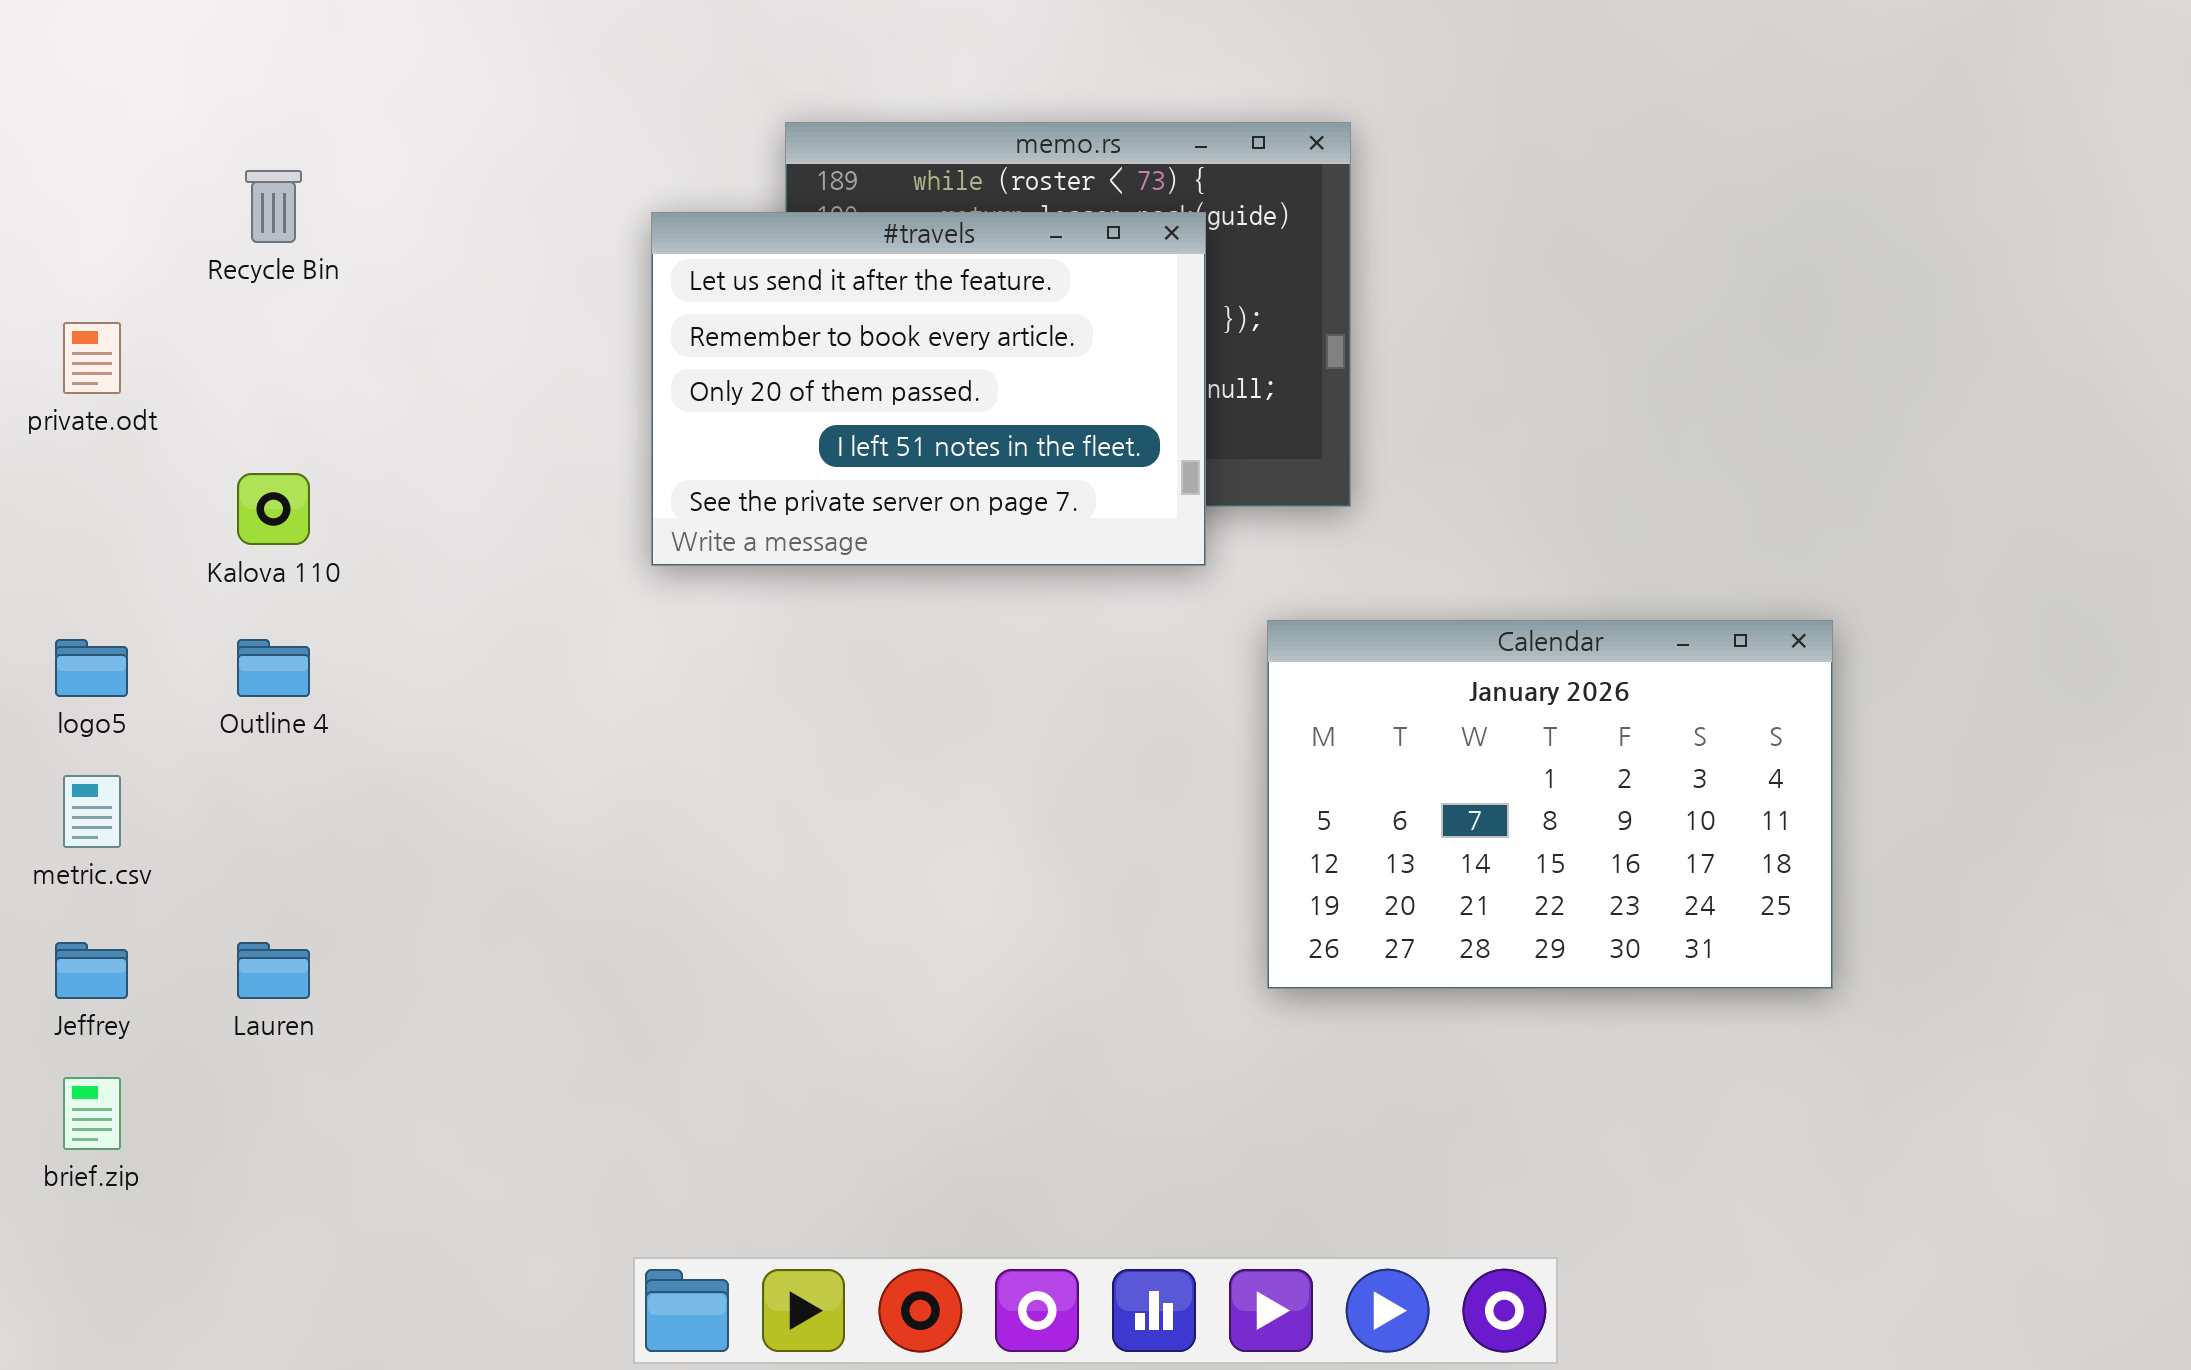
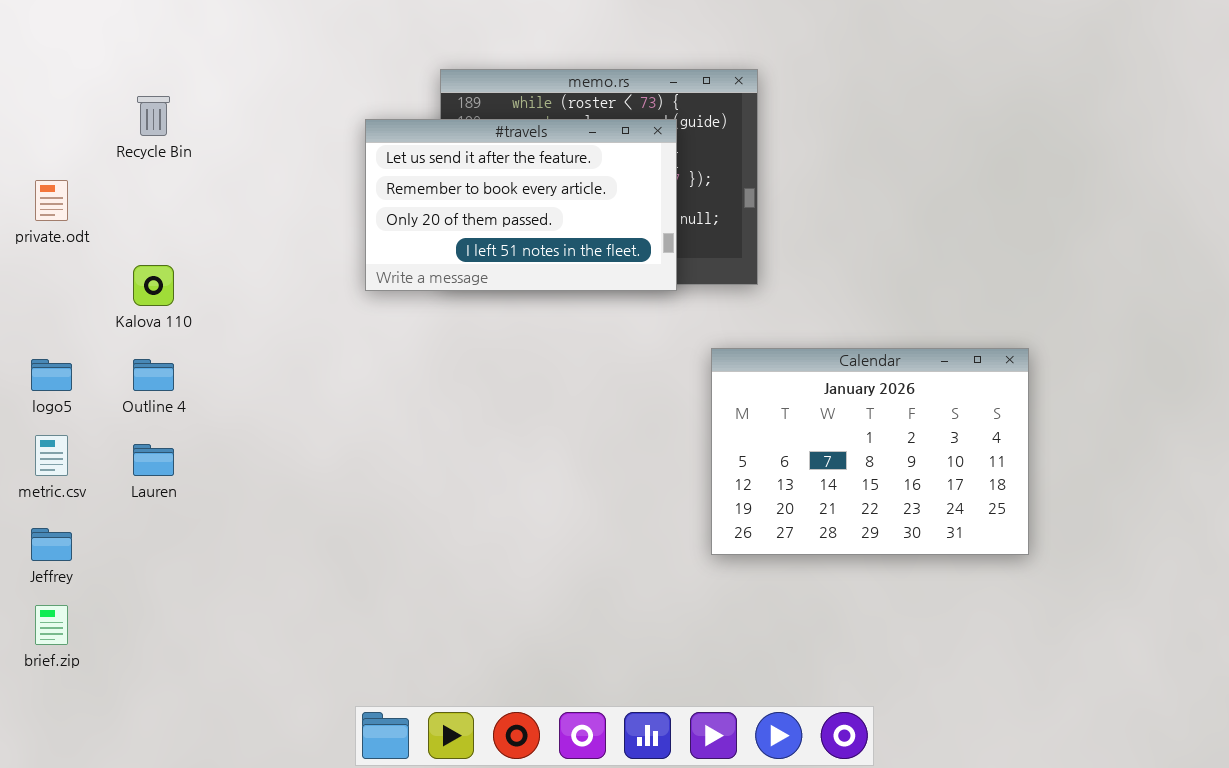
#travels: [651,212,1206,566] -> [365,119,677,291], resized
Lauren: [237,942,310,999] -> [133,444,174,476], moved

